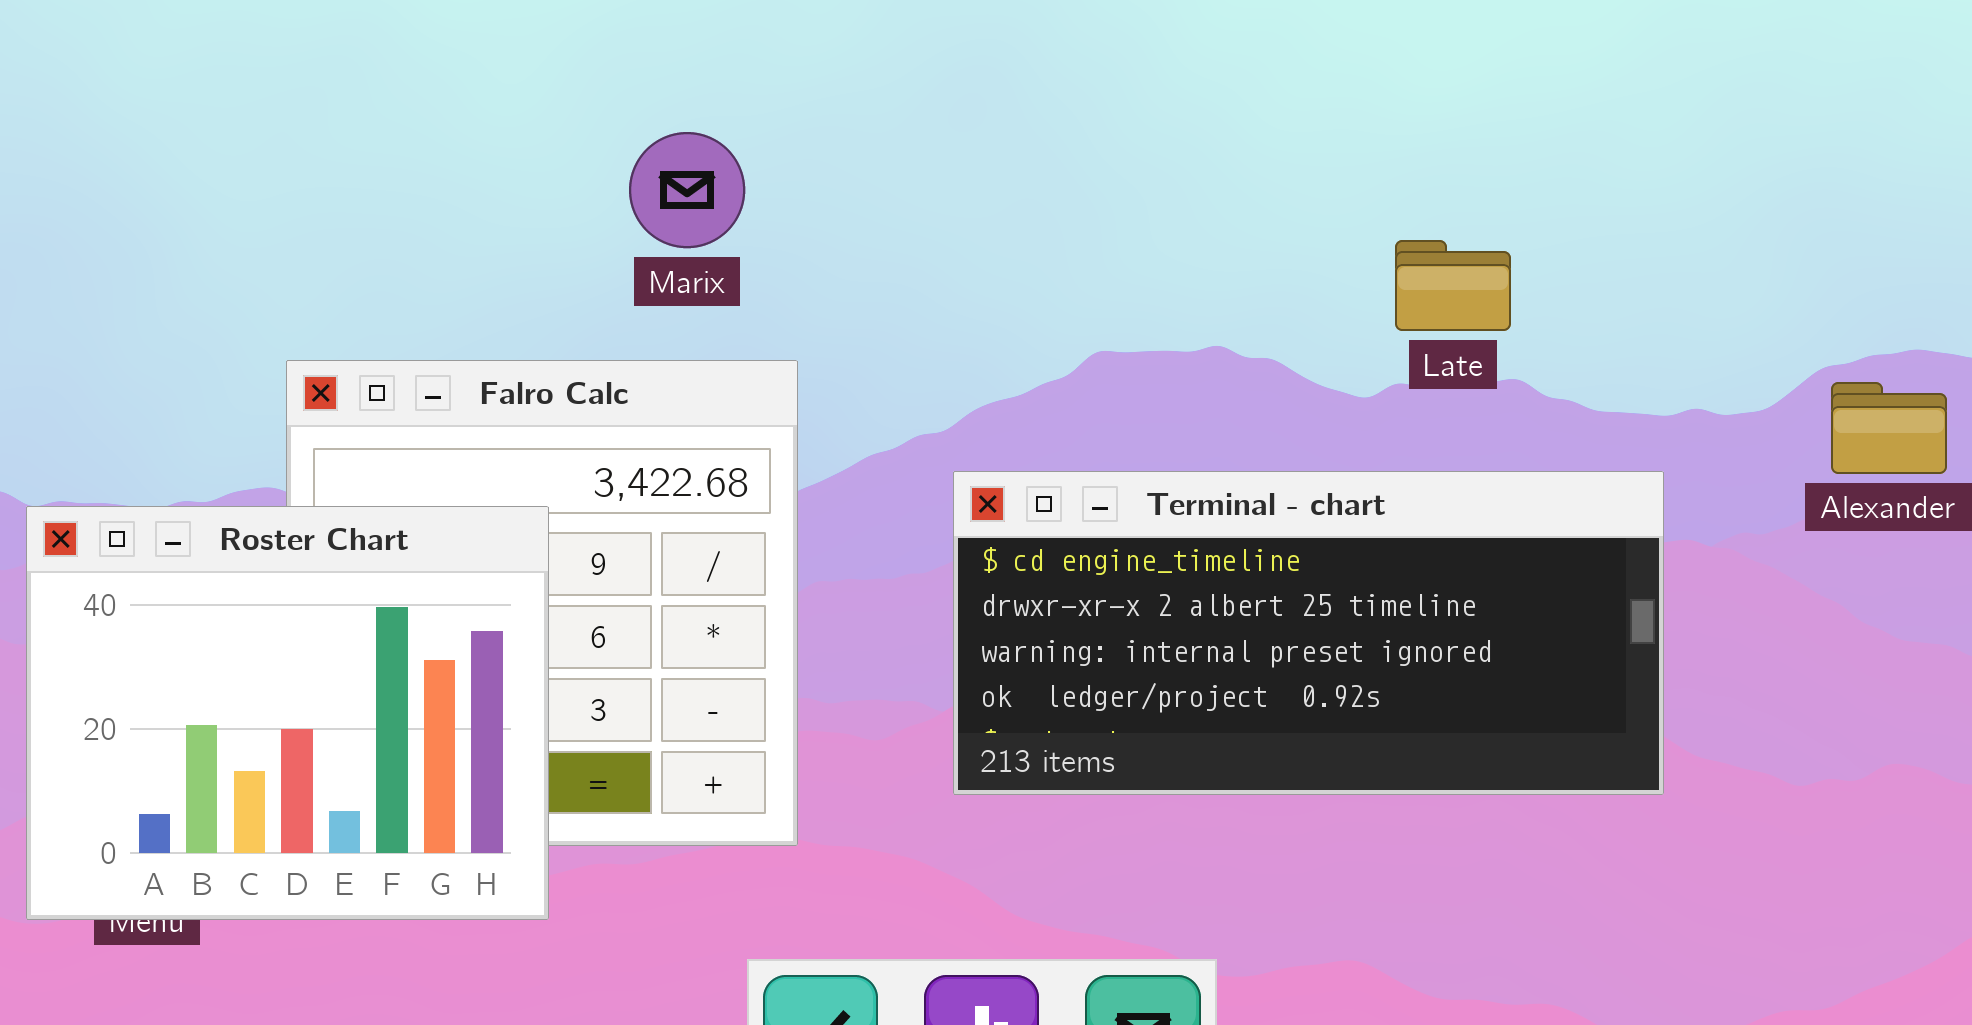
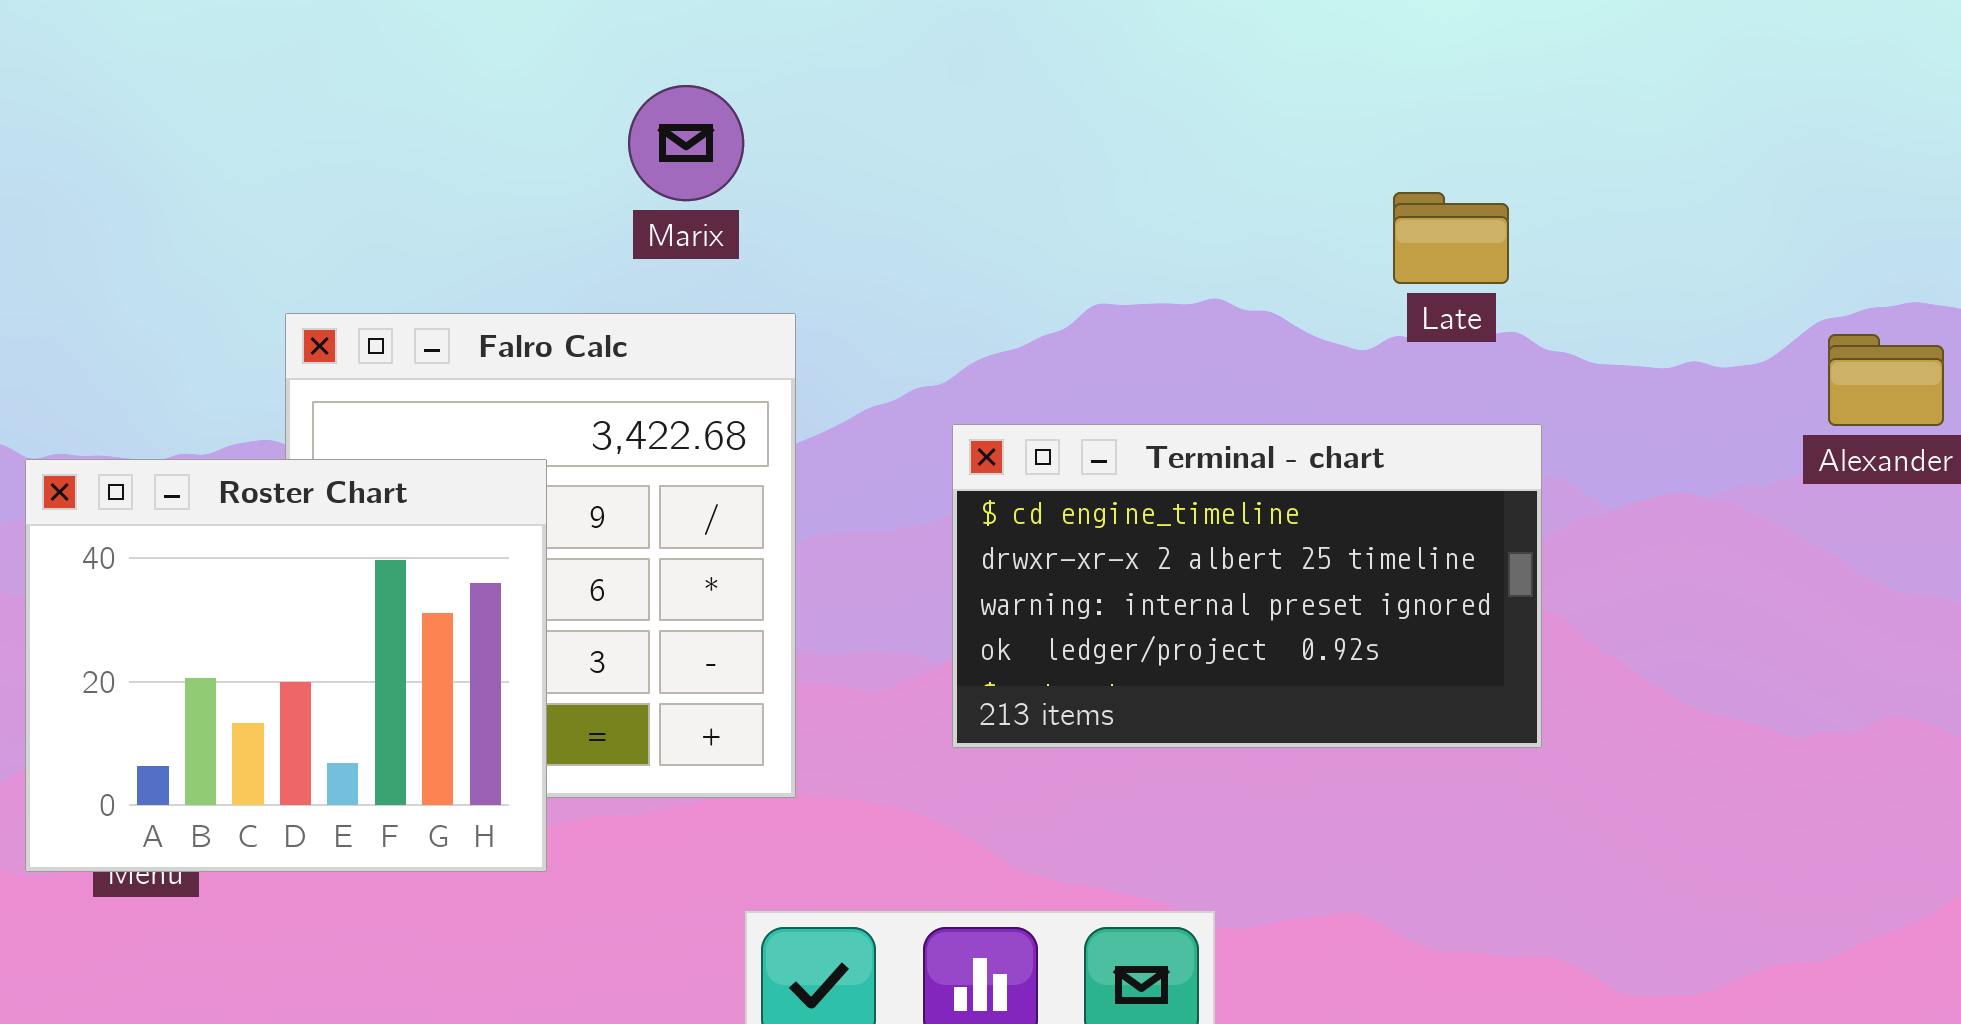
Terminal - chart: [953,471,1664,795] -> [952,424,1542,748], resized

